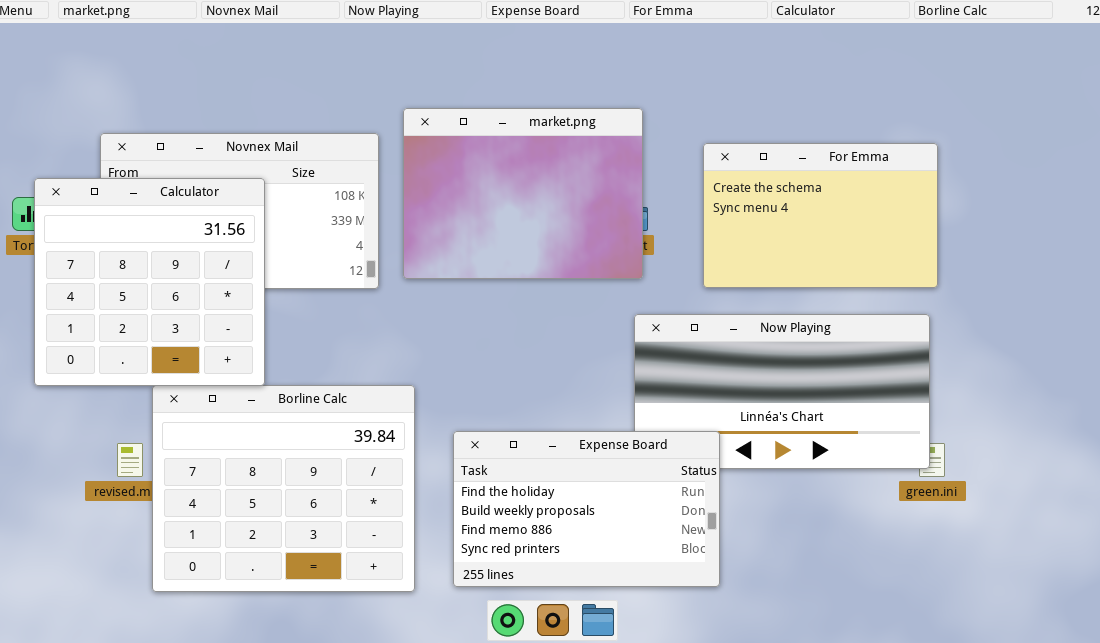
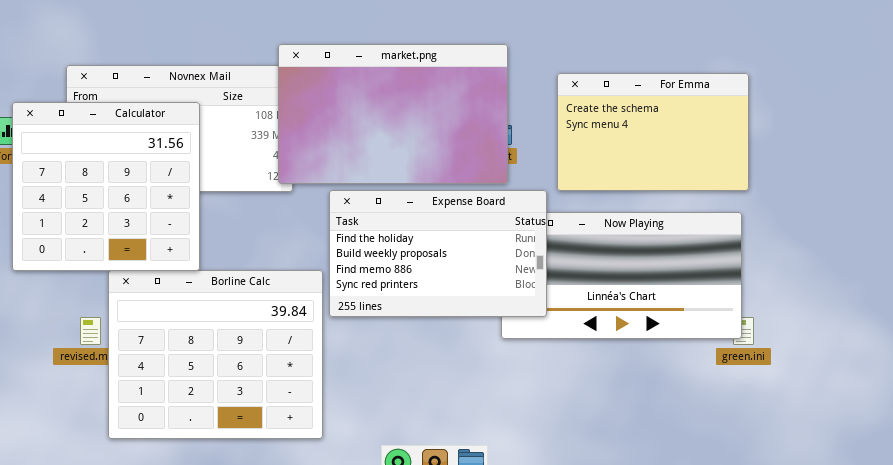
market.png: [403,108,643,279] -> [278,44,508,184], resized
Expense Board: [453,431,720,587] -> [329,190,547,317], moved

